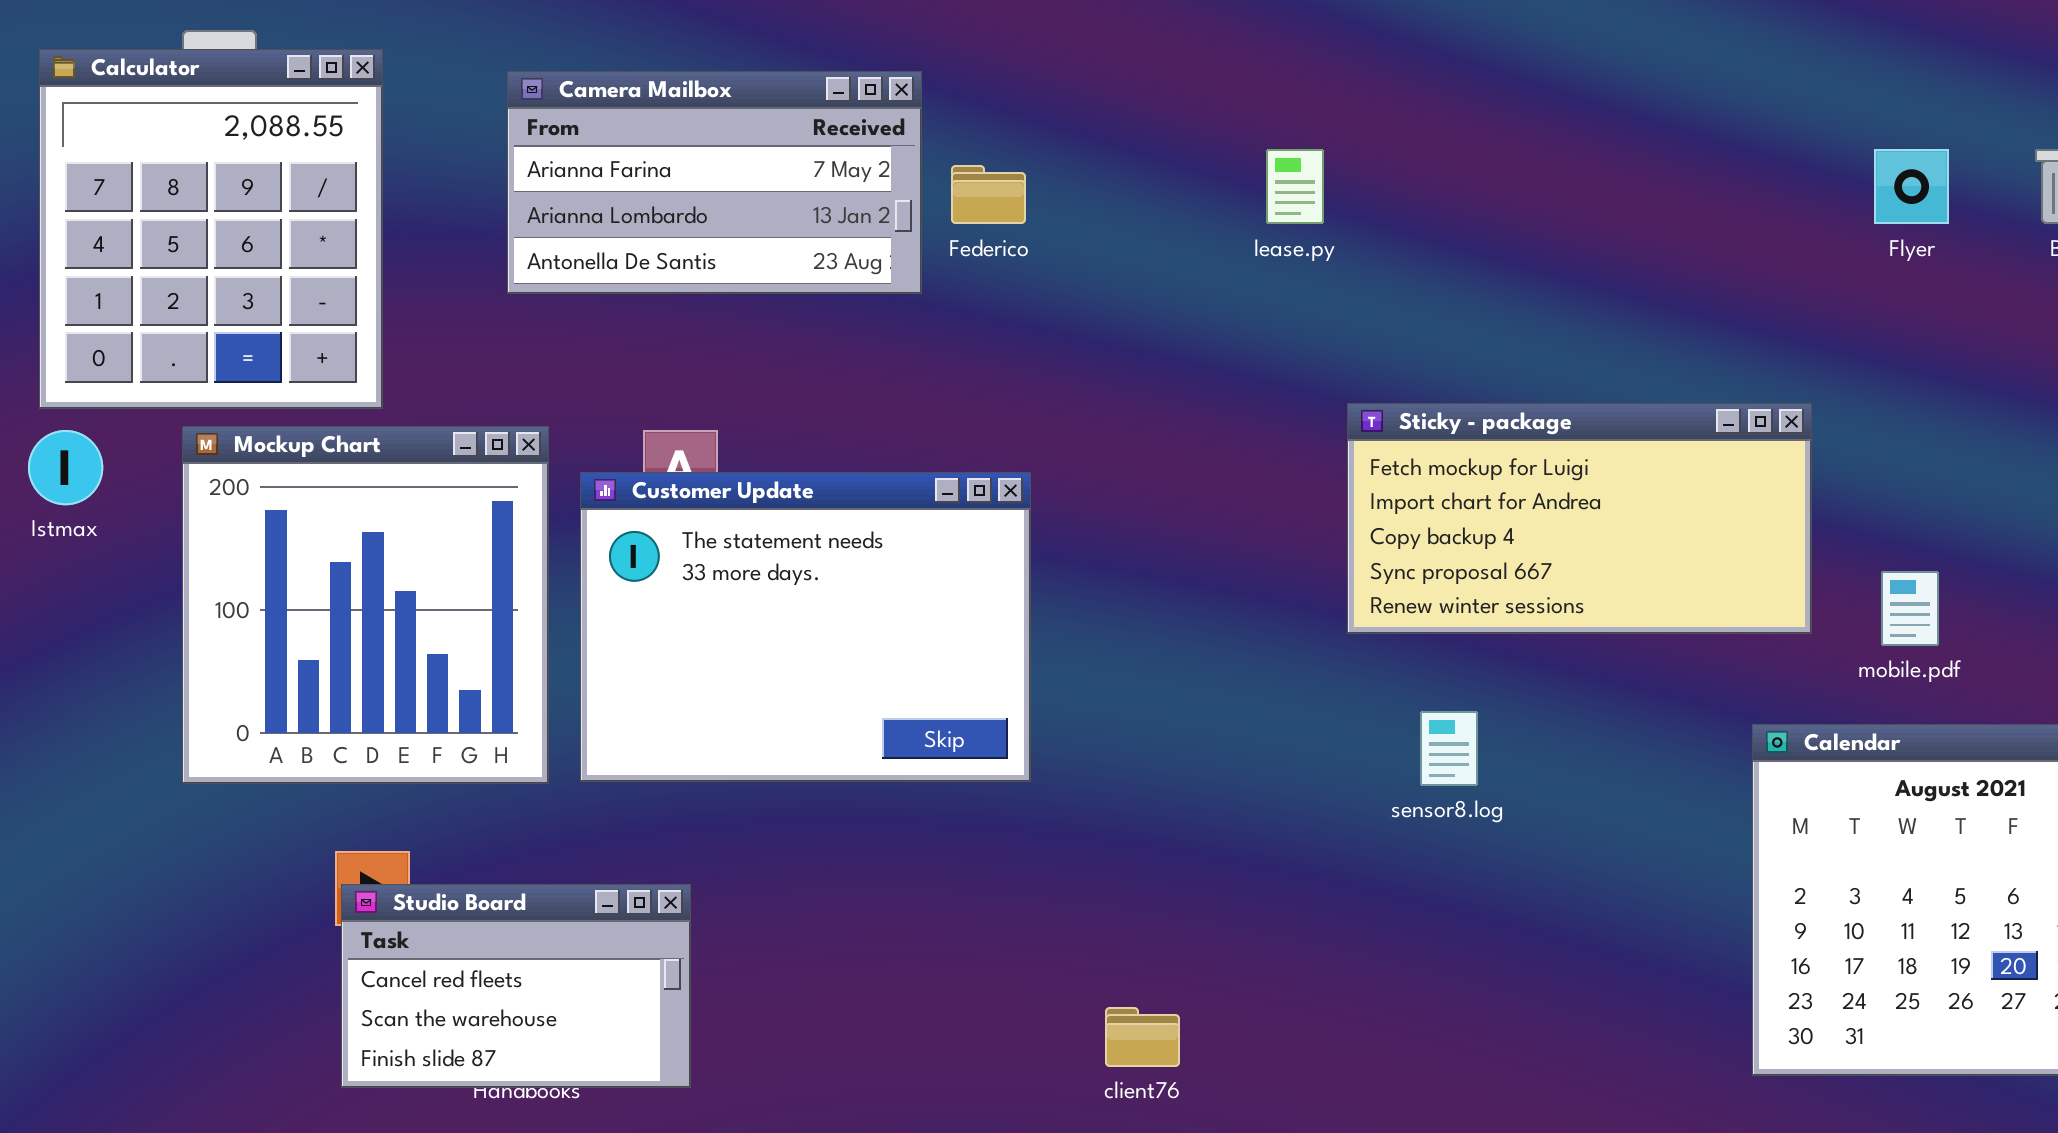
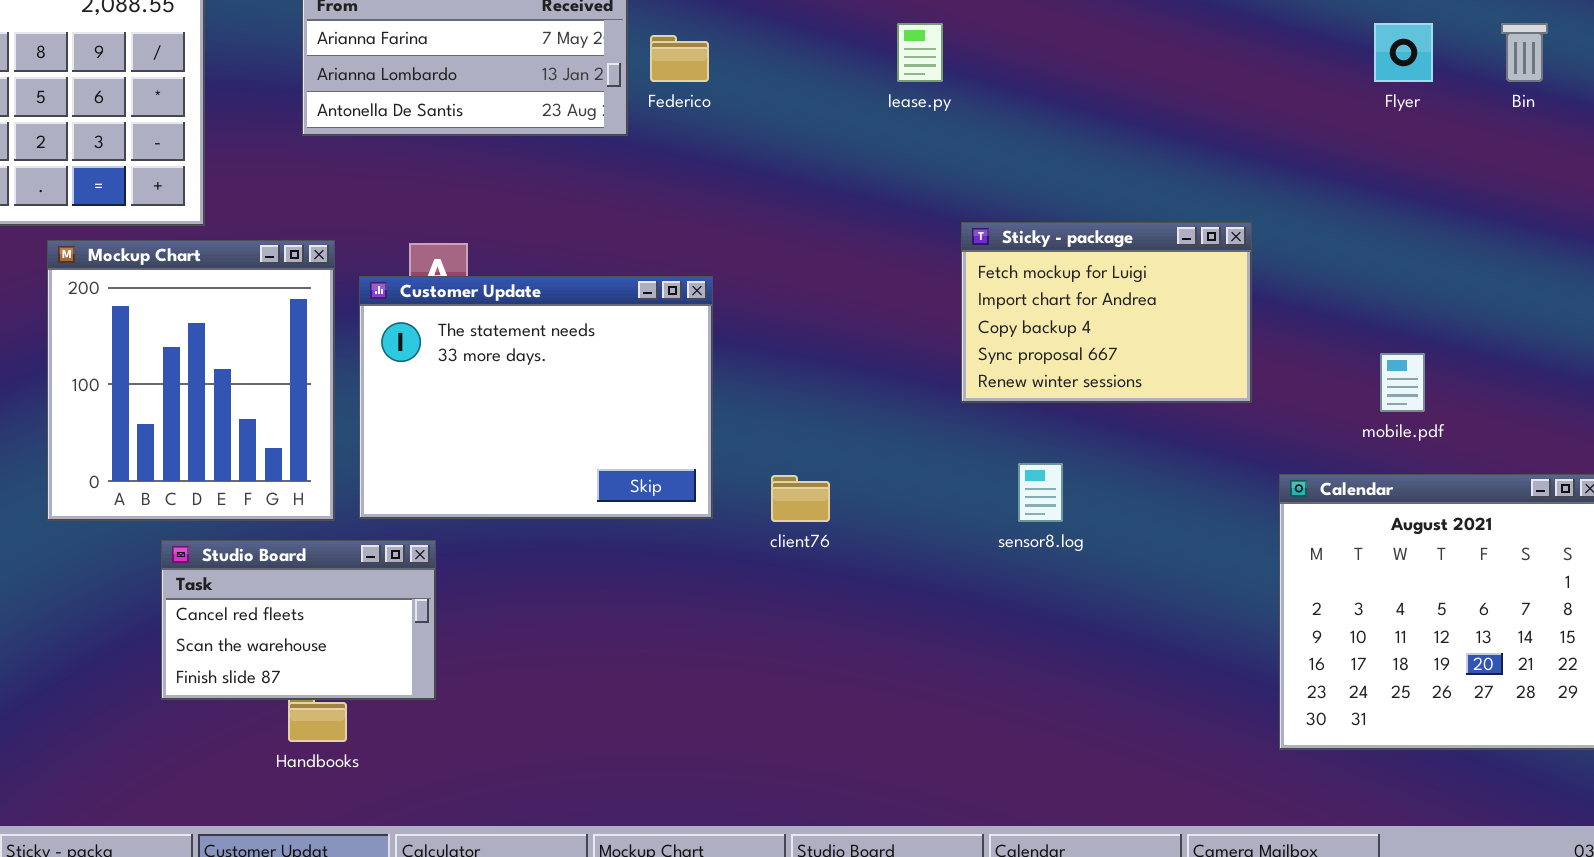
Sticky - package: [1347,403,1812,634] -> [961,222,1252,403], resized
Studio Board: [341,884,691,1088] -> [161,540,436,700], moved
client76: [1105,1007,1180,1067] -> [771,475,830,522], moved

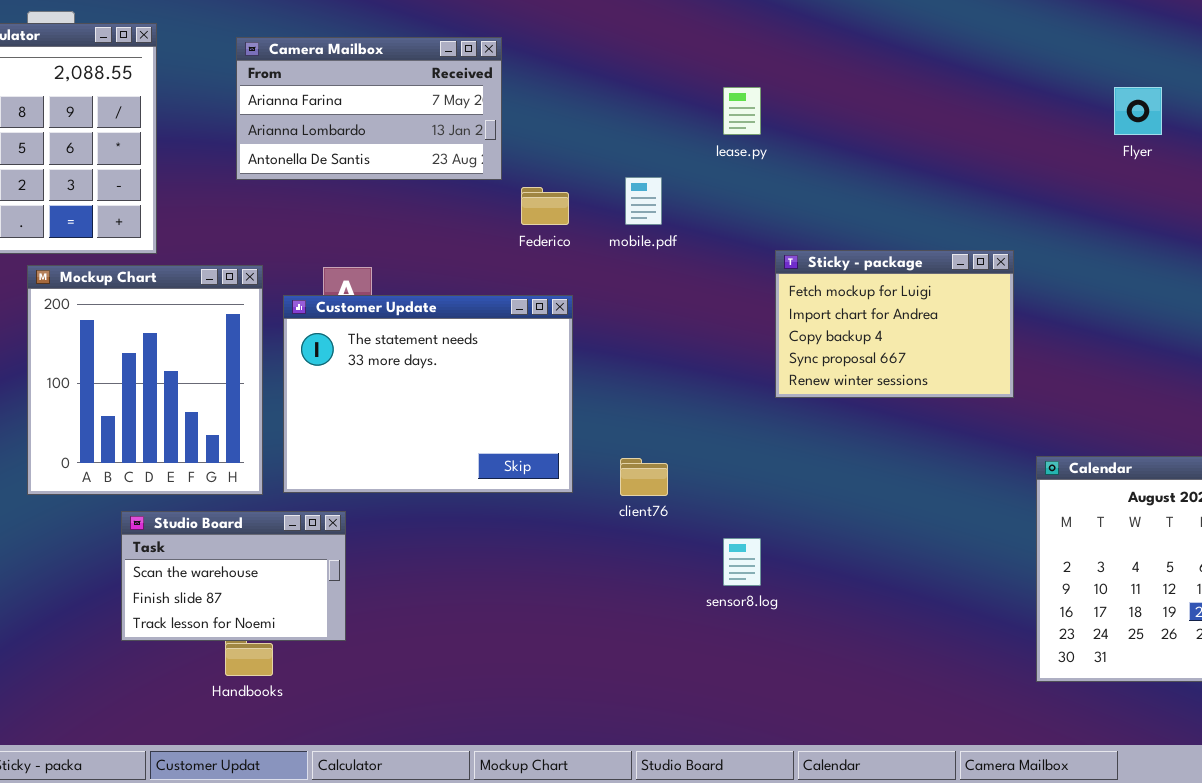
Federico: [650,35,709,82] -> [521,187,569,225], moved
mobile.pdf: [1380,353,1425,412] -> [625,177,662,225], moved
sensor8.log: [1018,463,1063,522] -> [723,538,761,586], moved
Studio Board: [161,540,436,700] -> [121,511,346,641], scrolled down 1 row

